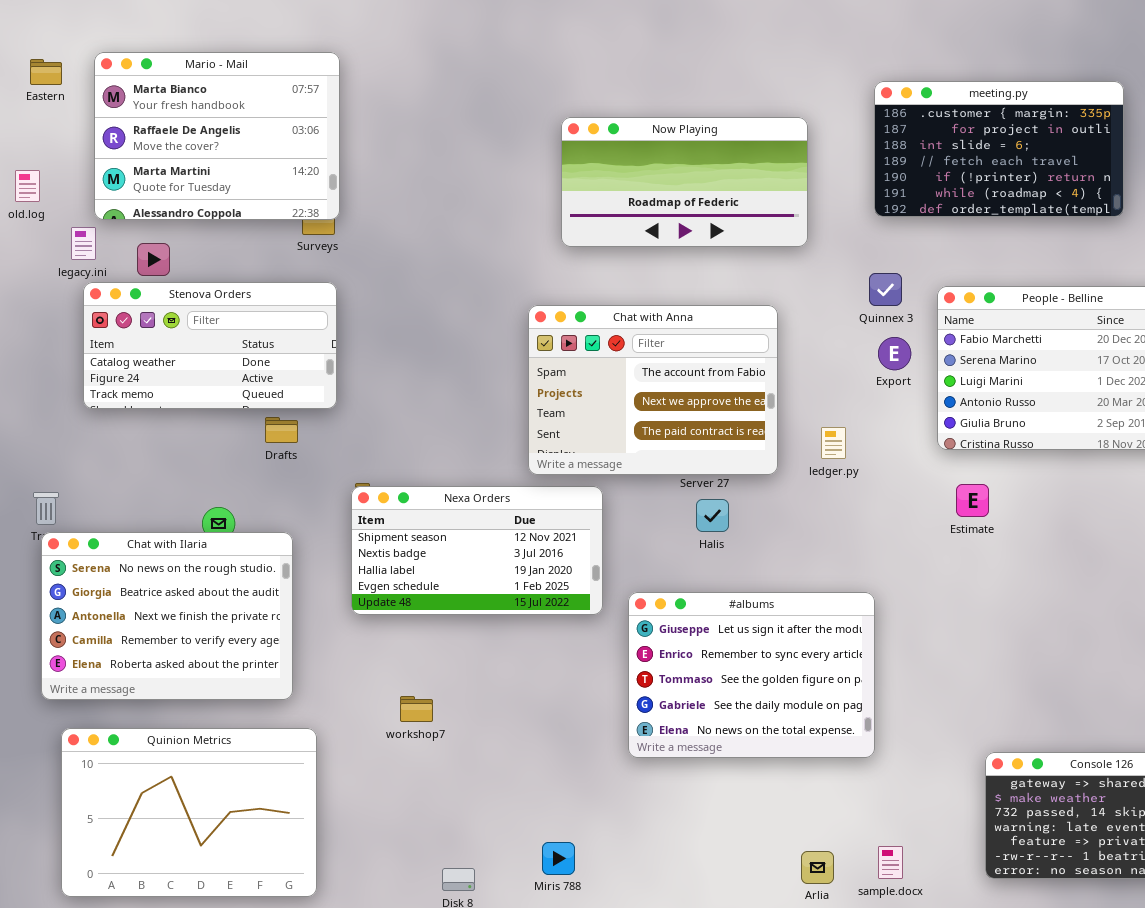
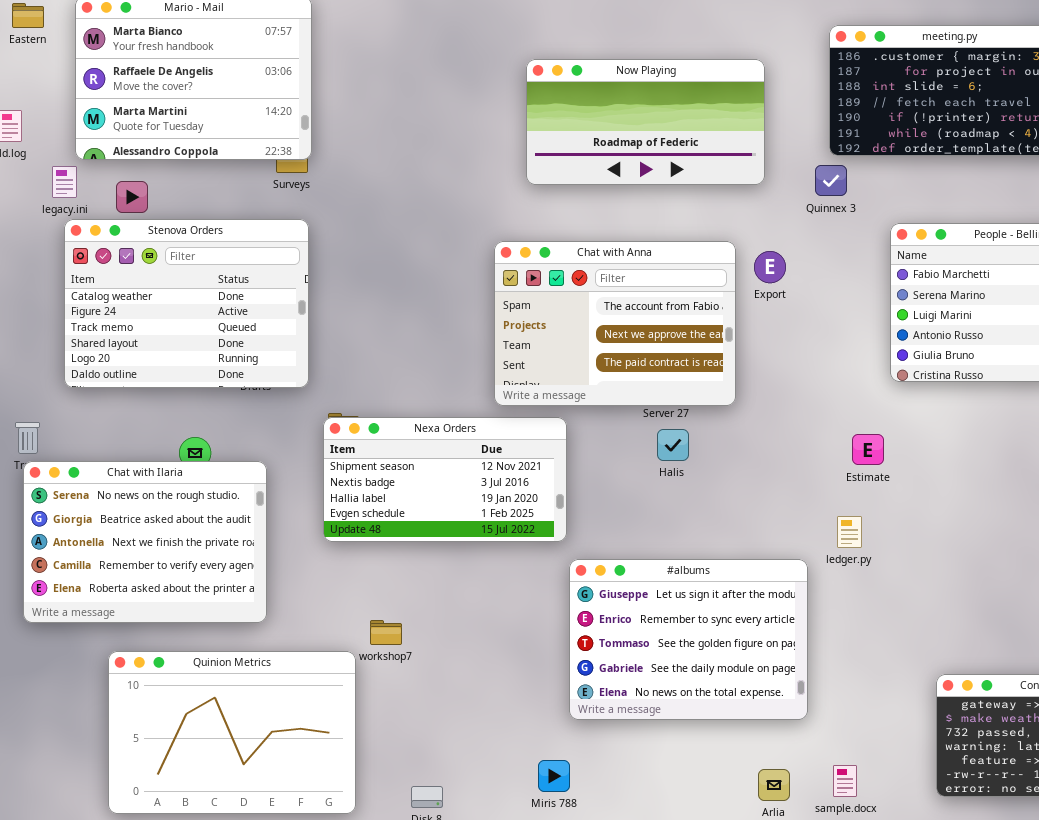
Quinnex 3: [869,273,902,306] -> [815,165,847,196], moved
Stenova Orders: [83,282,337,409] -> [64,219,309,388], resized
Export: [878,337,911,370] -> [754,251,786,283], moved
ledger.py: [821,427,846,459] -> [837,516,862,548], moved
Estimate: [956,484,989,517] -> [852,434,884,465], moved
#albums: [628,592,875,758] -> [569,559,808,720], moved
Quinion Metrics: [61,728,317,897] -> [108,651,356,814], moved
Miris 788: [542,842,575,875] -> [538,760,570,792], moved

